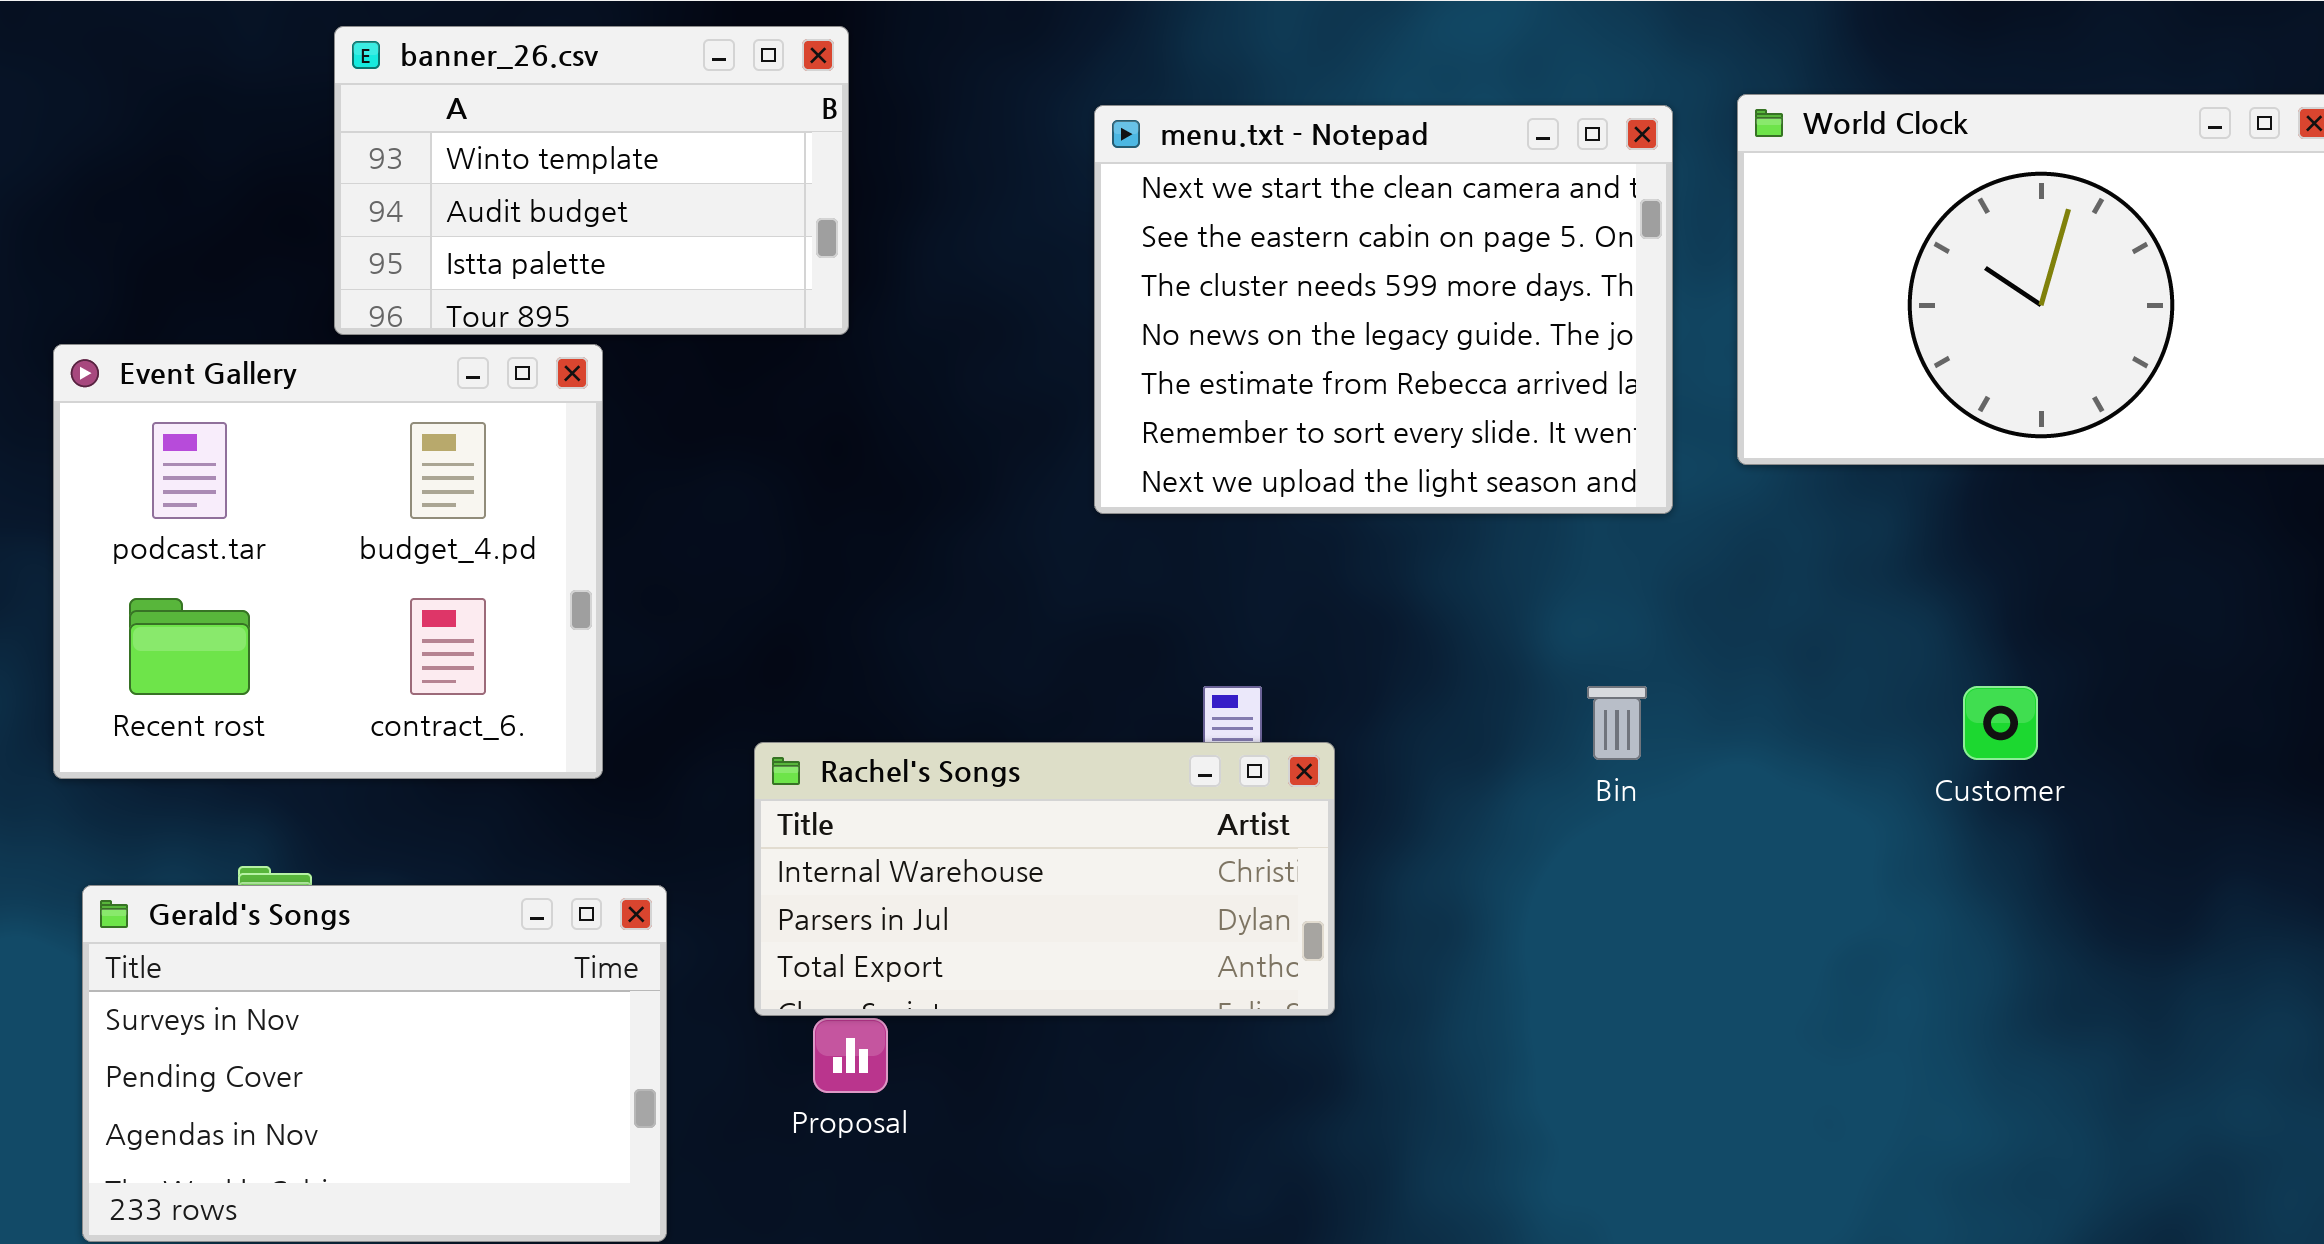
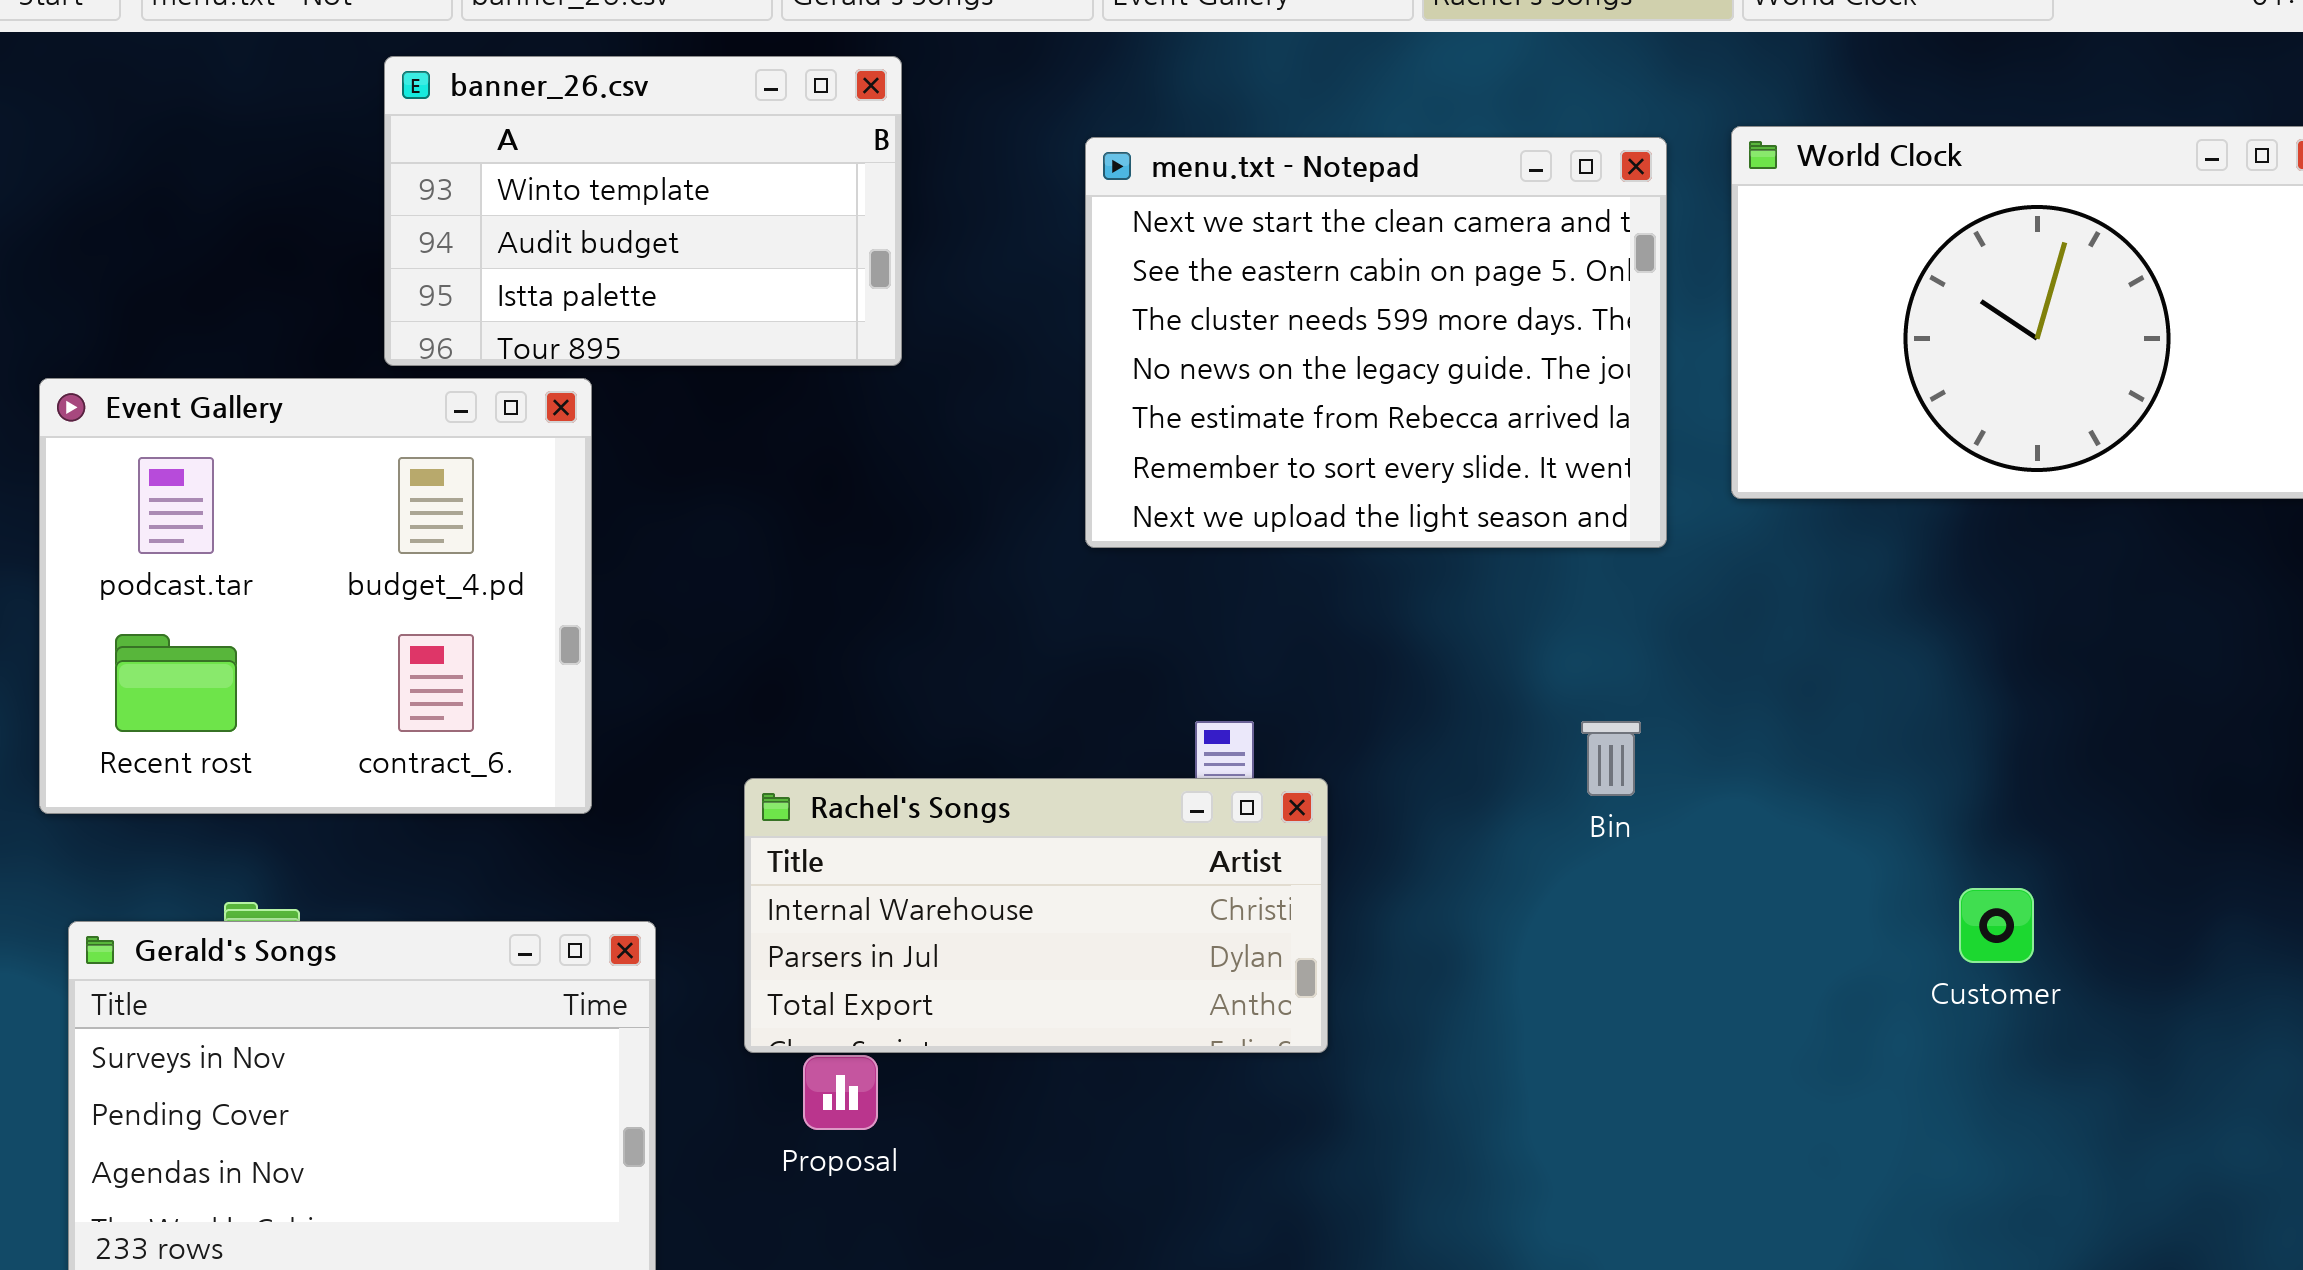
banner_26.csv: [334,26,849,335] -> [384,56,902,366], moved
Customer: [1963,686,2038,760] -> [1959,888,2034,963], moved

